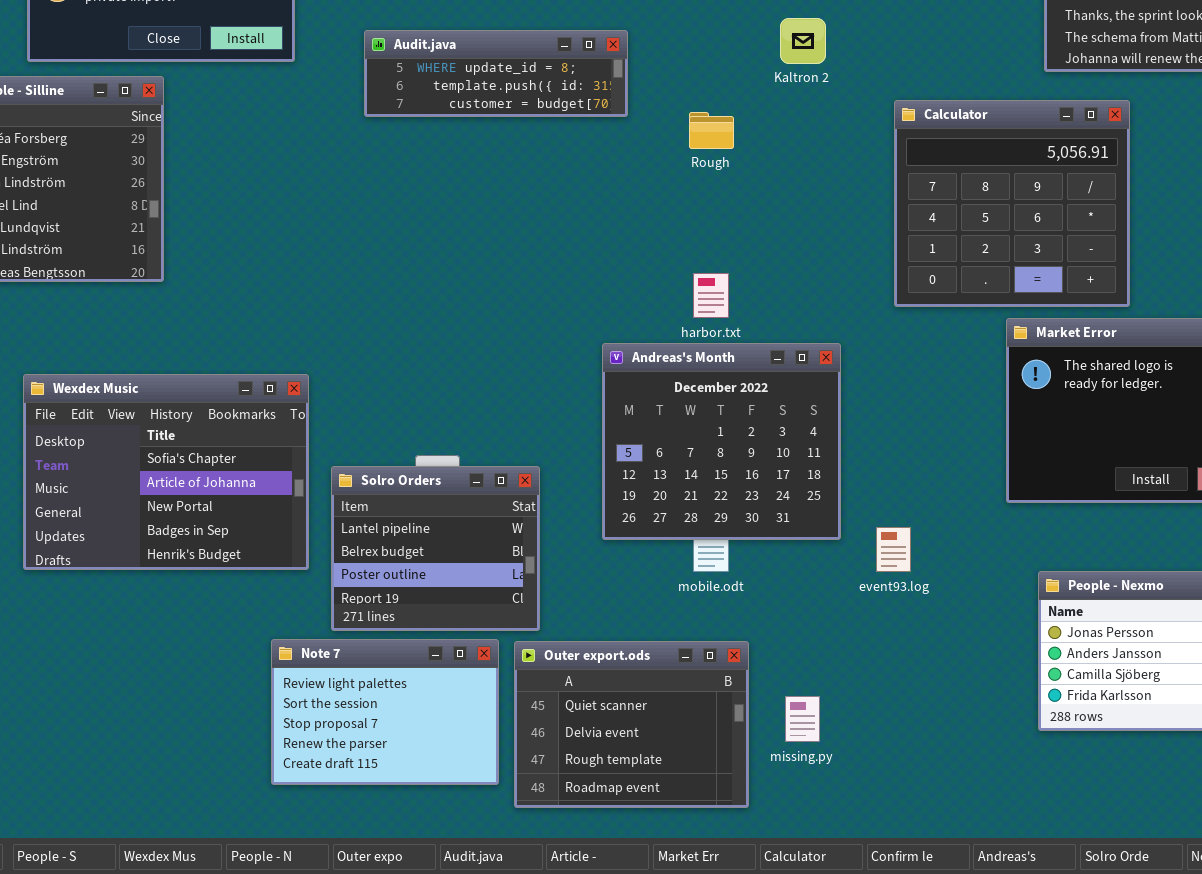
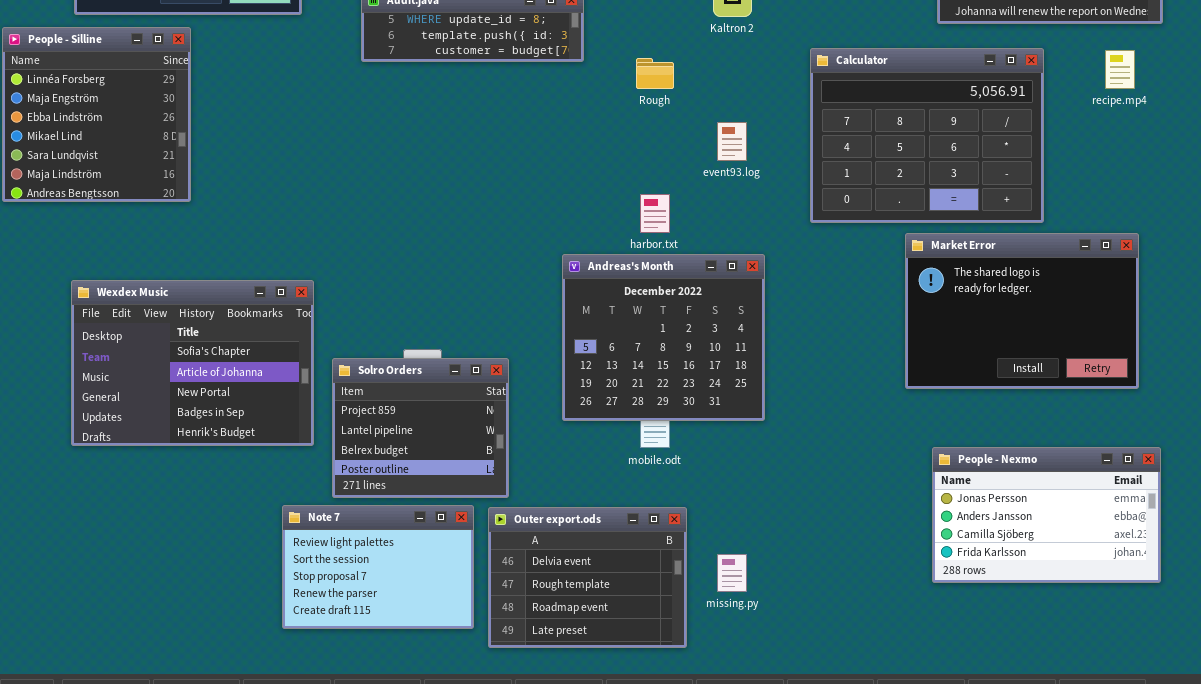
Calculator: [894,100,1130,307] -> [810,48,1044,223], resized
Solro Orders: [331,466,540,631] -> [332,358,509,498], scrolled up 1 row
event93.log: [876,527,911,572] -> [717,122,747,161], moved
Outer export.ods: [514,641,749,808] -> [488,507,687,648], scrolled down 1 row

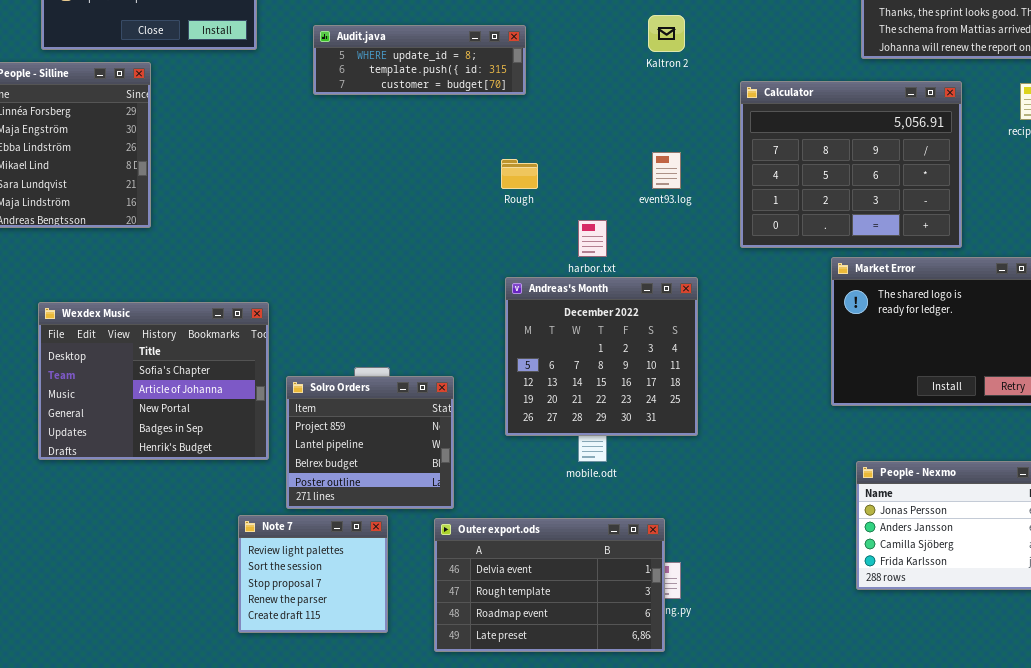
Rough: [636,58,674,89] -> [501,159,538,189], moved
Note 7: [282,505,474,629] -> [238,515,388,633], resized
Outer export.ods: [488,507,687,648] -> [434,518,665,652], resized

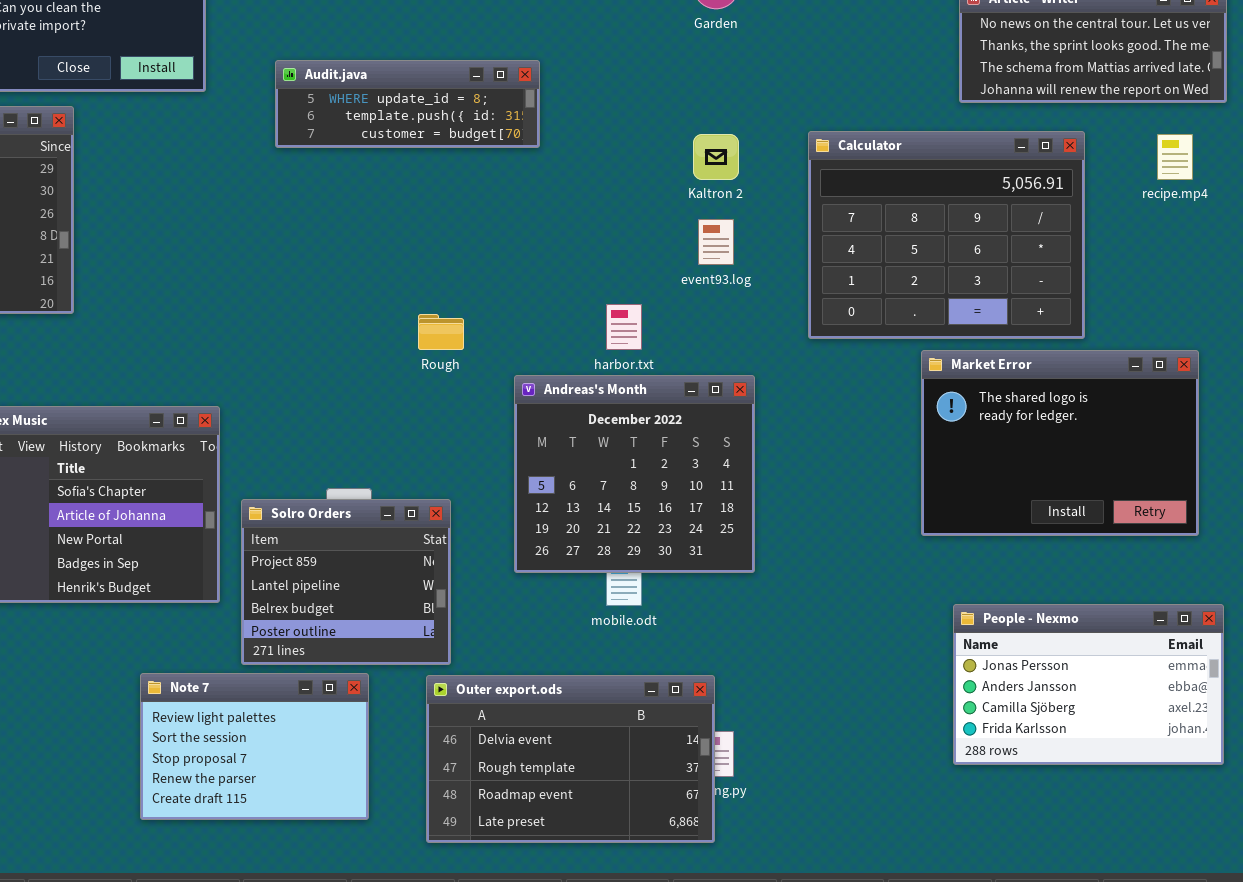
Kaltron 2: [648,15,685,52] -> [693,134,739,180], moved
Rough: [501,159,538,189] -> [418,314,464,350], moved
Note 7: [238,515,388,633] -> [140,673,369,820], resized

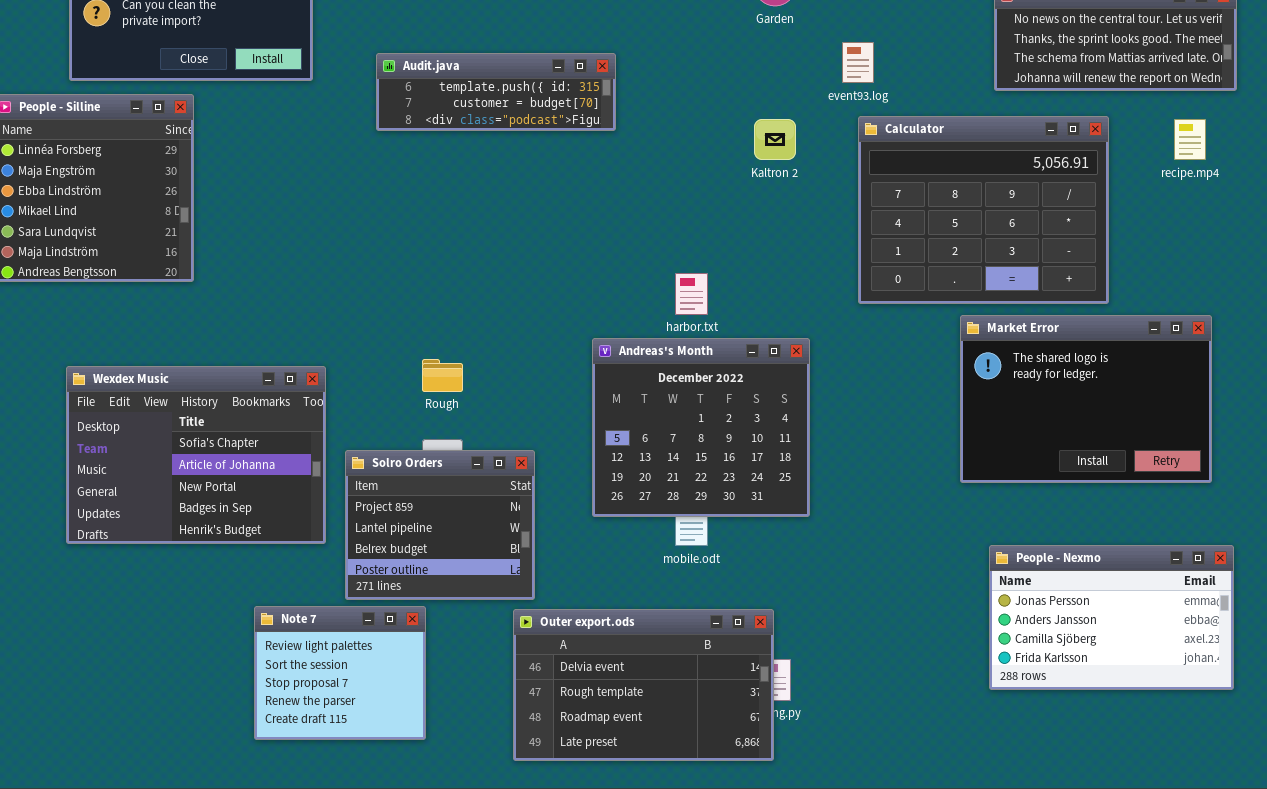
Audit.java: [275,60,540,148] -> [376,53,616,131], scrolled down 1 row
event93.log: [698,219,734,265] -> [842,42,874,83], moved
Rough: [418,314,464,350] -> [422,359,463,392], moved
Note 7: [140,673,369,820] -> [254,606,426,740], resized

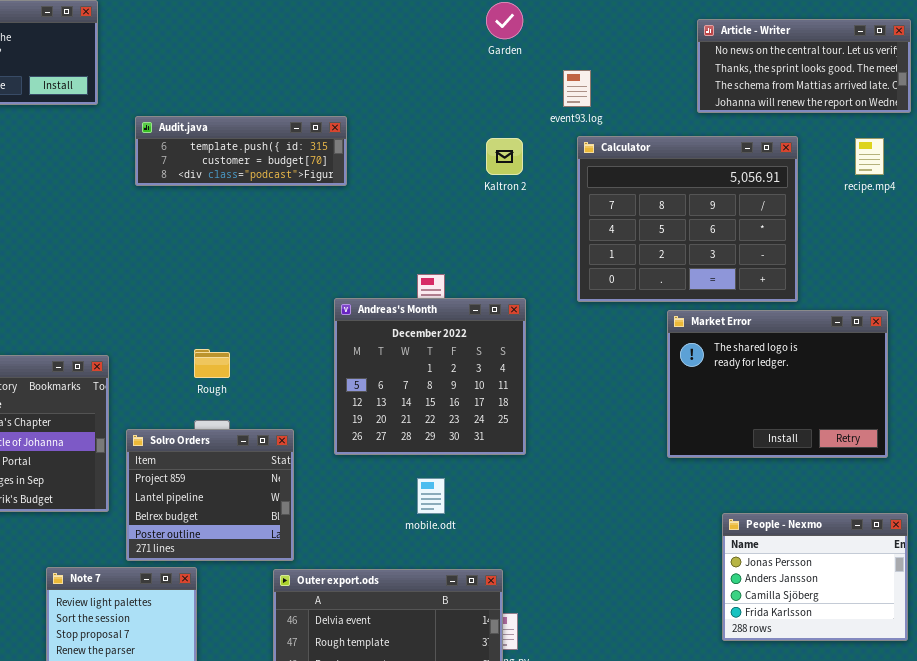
Audit.java: [376,53,616,131] -> [135,116,347,186], moved
Andreas's Month: [592,338,810,517] -> [334,298,526,455], moved
People - Nexmo: [989,545,1234,690] -> [722,513,908,641], resized

